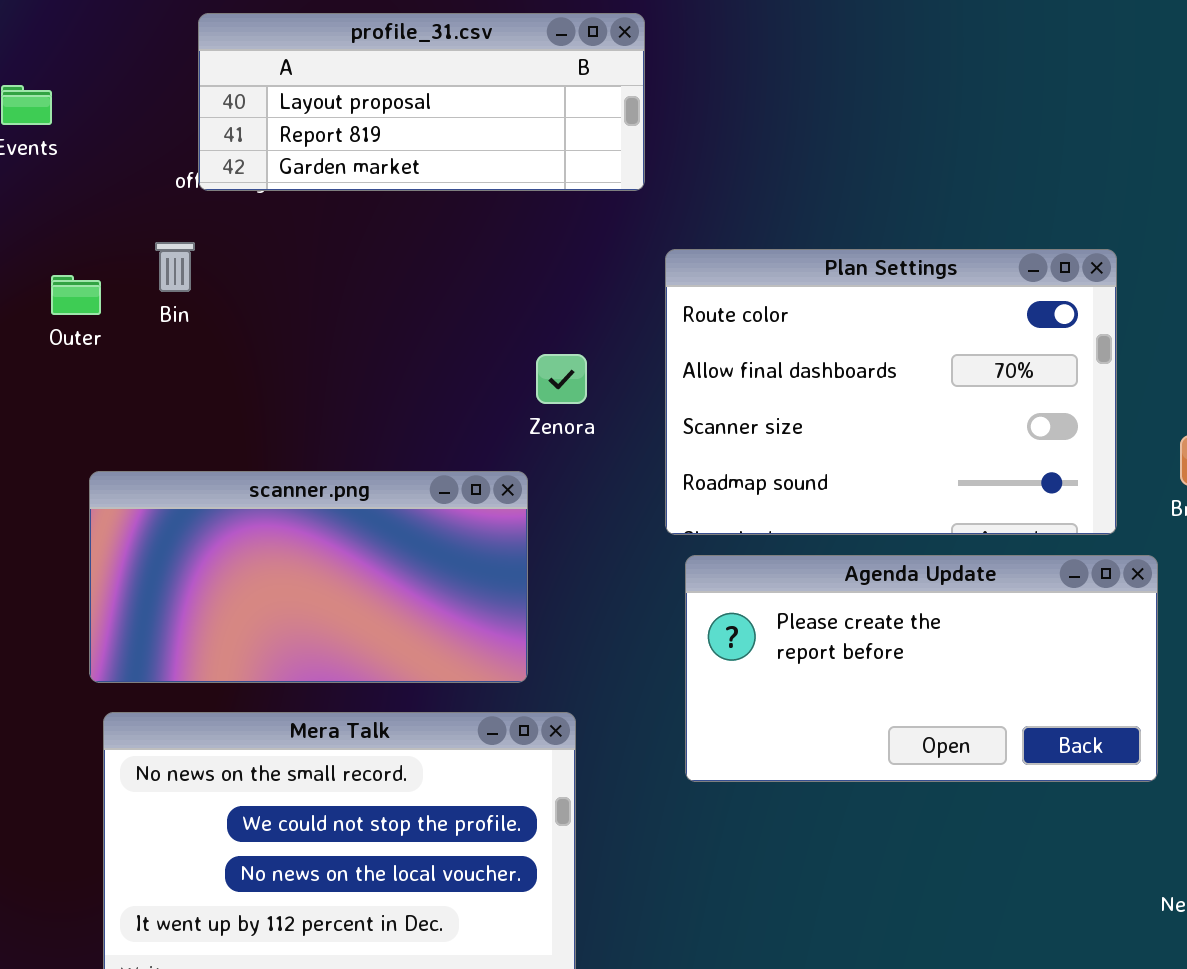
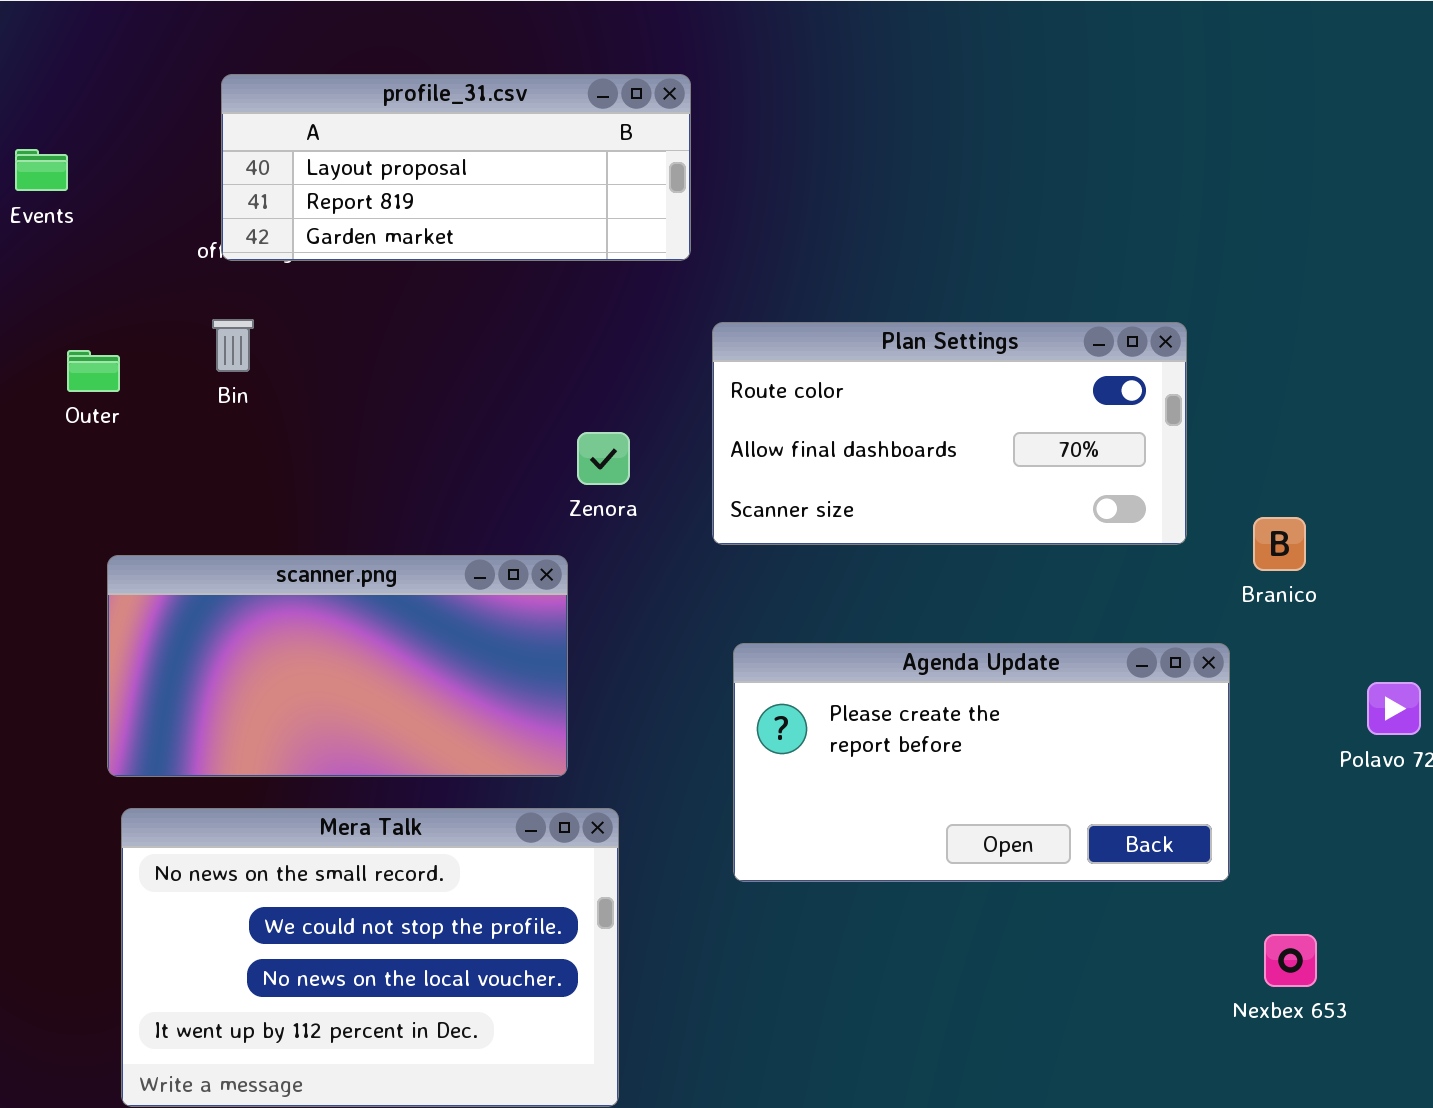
Bin: [155,242,195,292] -> [212,319,254,372], moved
Plan Settings: [665,249,1117,535] -> [712,322,1187,545], resized

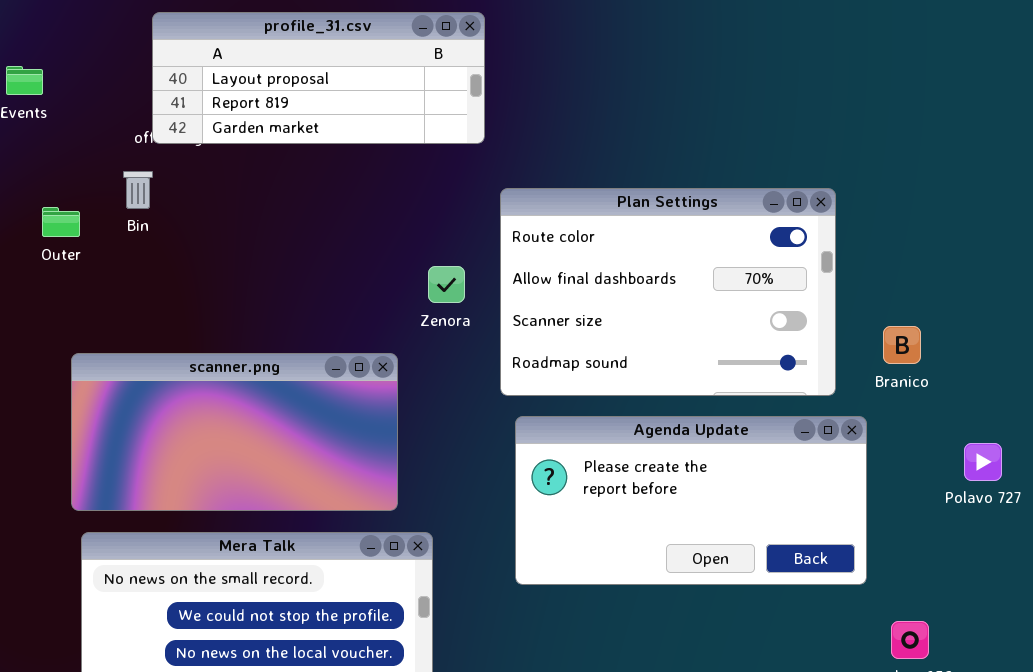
Bin: [212,319,254,372] -> [123,171,153,209], moved
Plan Settings: [712,322,1187,545] -> [500,188,836,396], resized
Zenora: [577,432,630,485] -> [428,266,465,303], moved

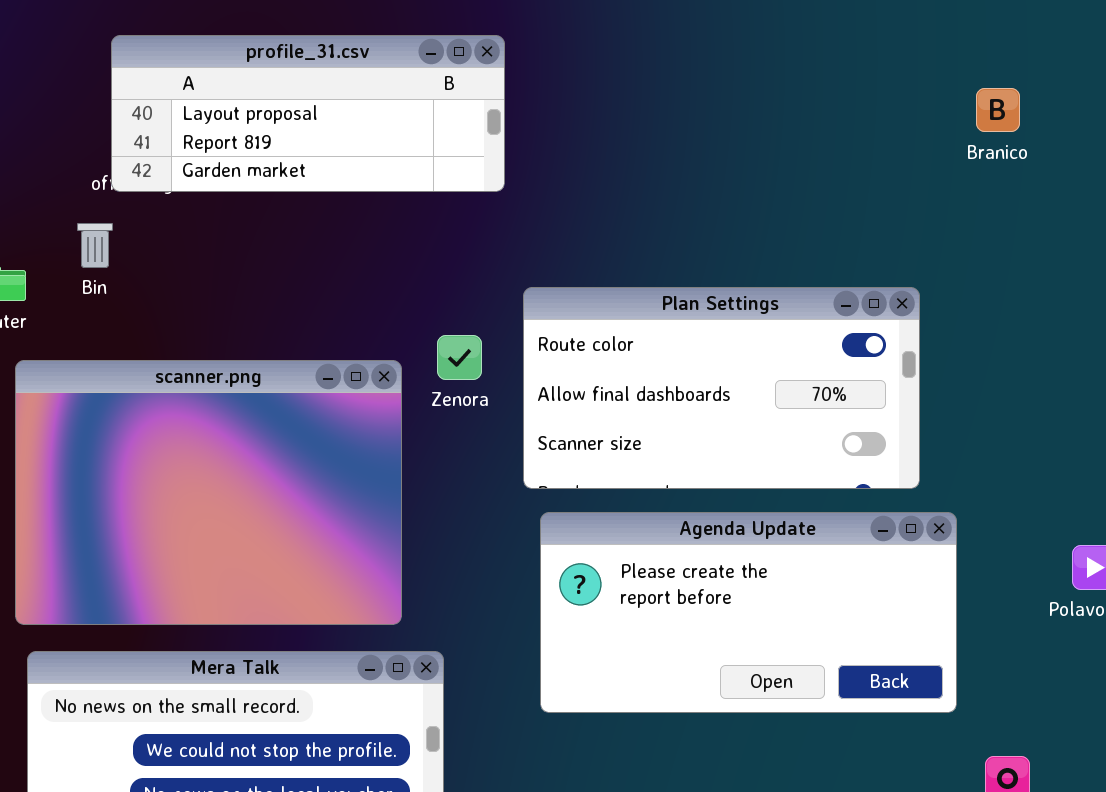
Plan Settings: [500,188,836,396] -> [523,287,920,489], resized
Branico: [883,326,921,364] -> [976,88,1020,132], moved
scanner.png: [71,353,398,511] -> [15,360,402,625], resized

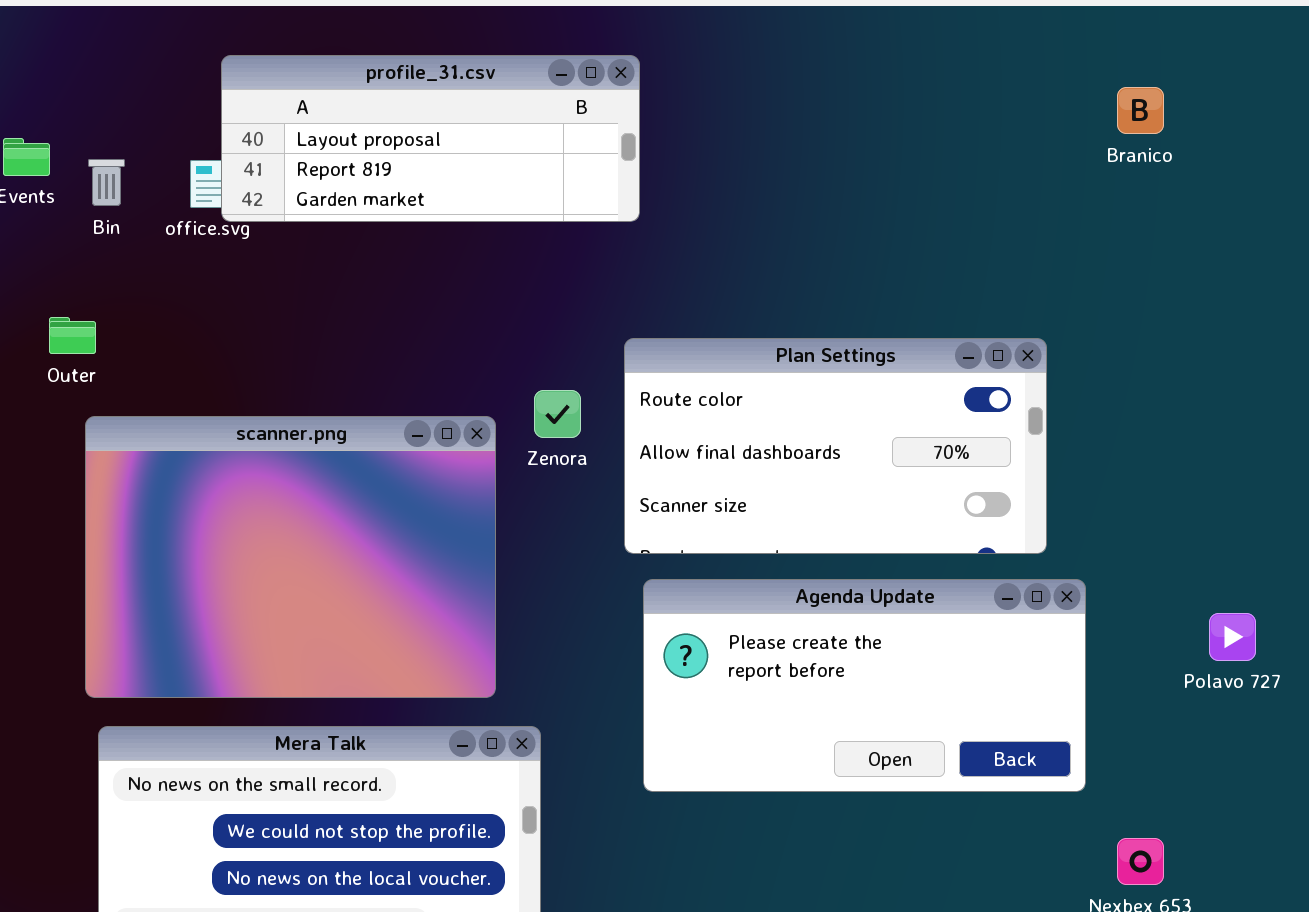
profile_31.csv: [111,35,505,192] -> [221,55,640,222], moved
Branico: [976,88,1020,132] -> [1117,87,1164,134], moved
Bin: [77,223,113,268] -> [88,159,125,206], moved

